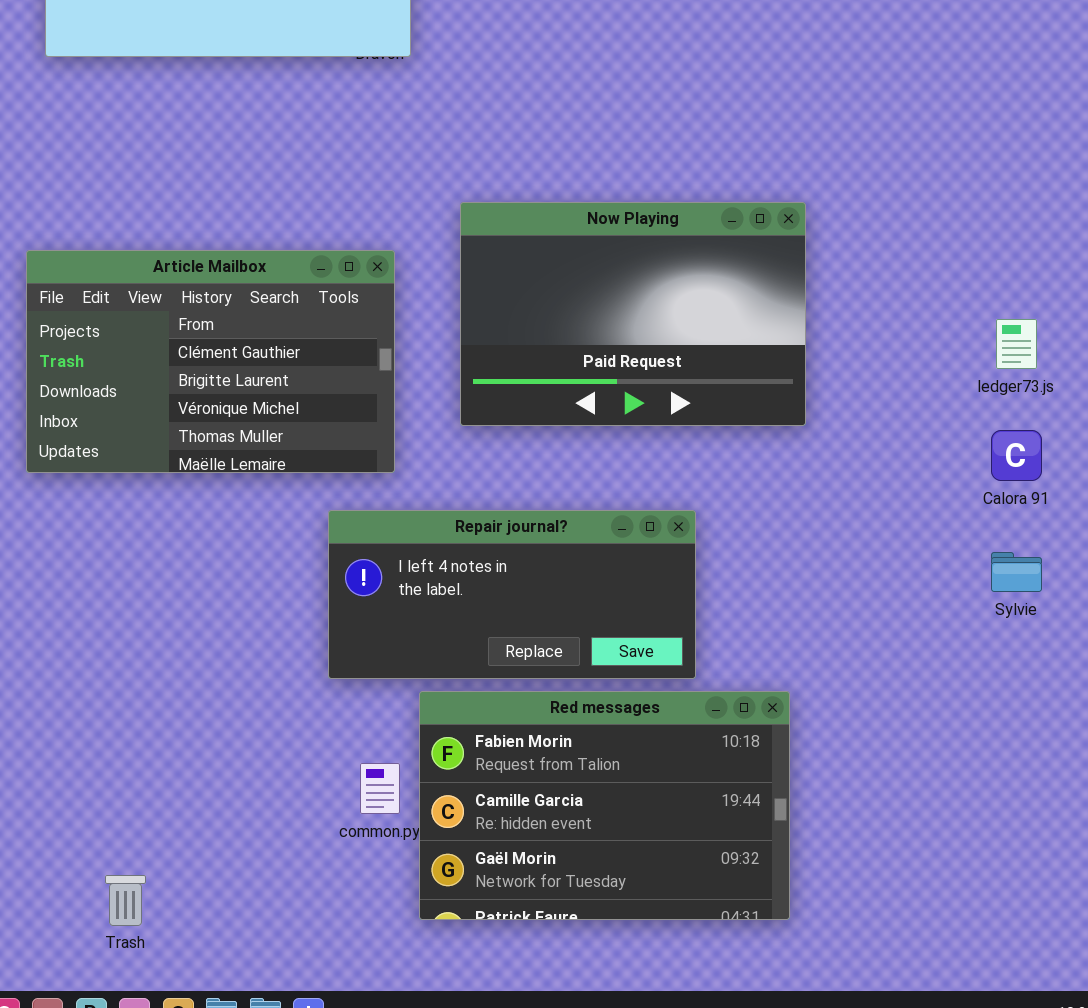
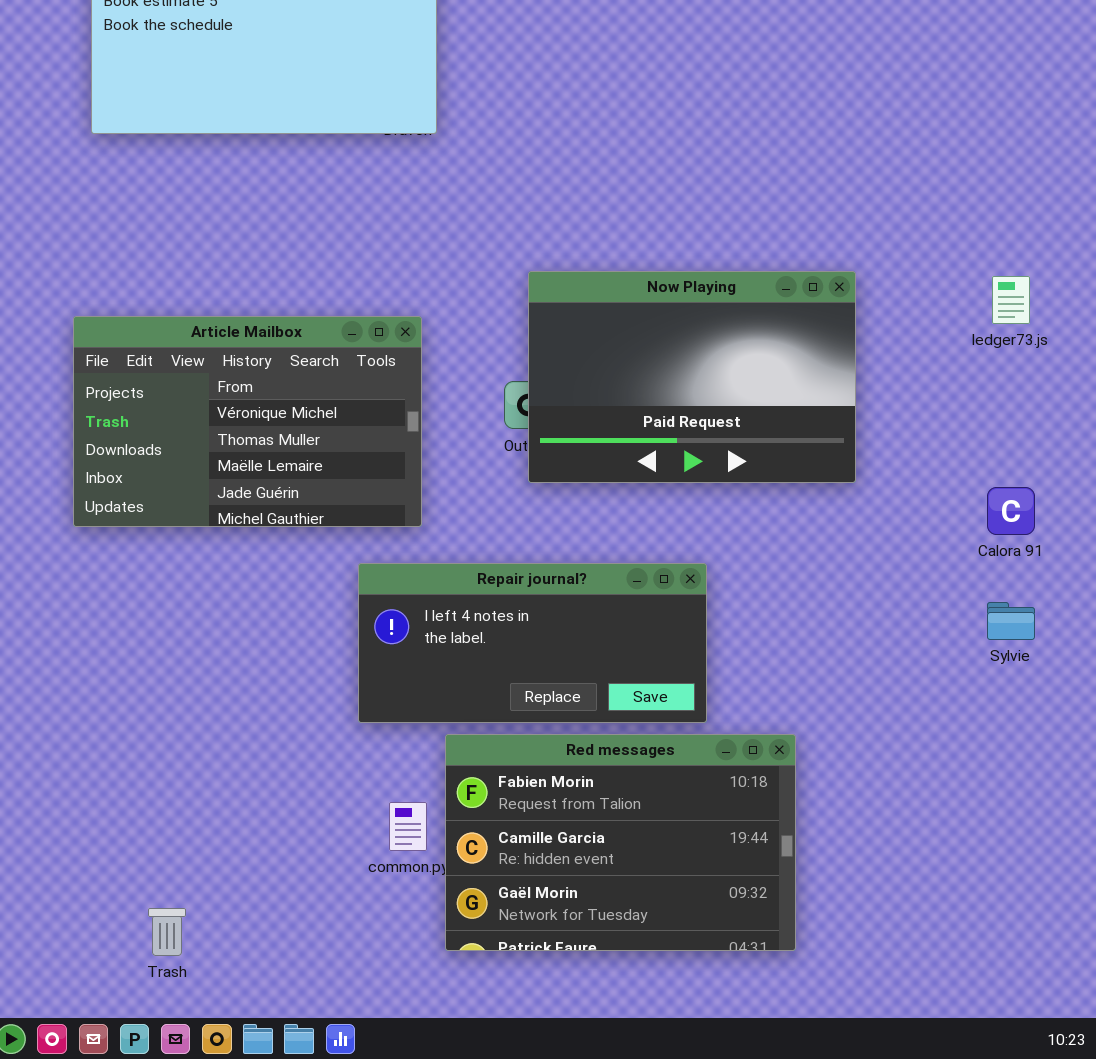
Now Playing: [460,202,806,426] -> [528,271,856,483], moved
Article Mailbox: [26,250,395,473] -> [73,316,422,527], scrolled down 2 rows
ledger73.js: [996,319,1037,369] -> [992,276,1030,324], moved

